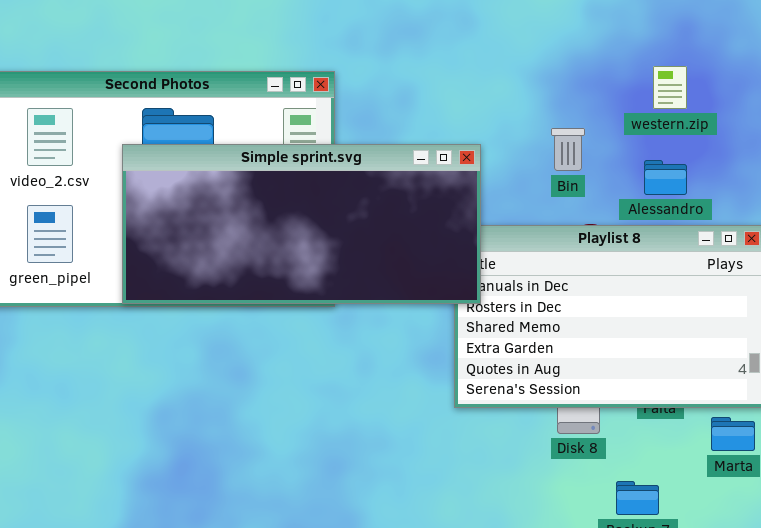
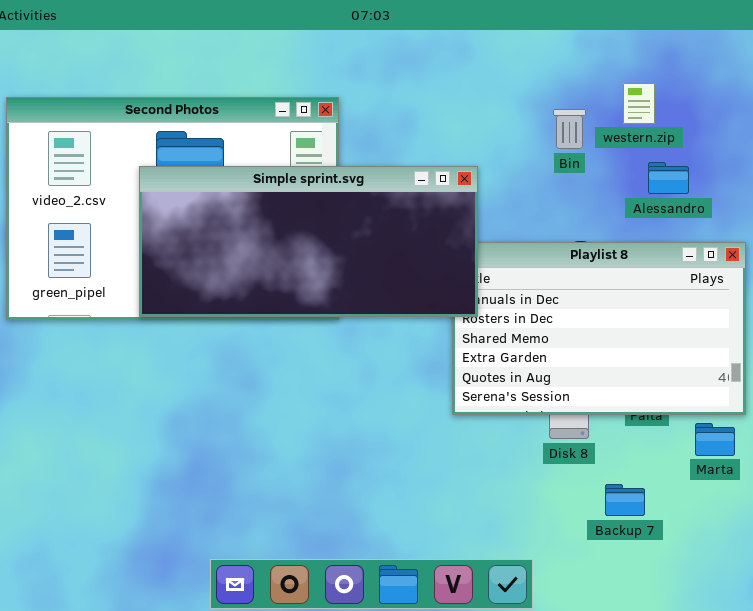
western.zip: [653,66,687,109] -> [623,83,655,124], moved
Bin: [551,128,585,171] -> [553,109,586,149], moved
Alessandro: [644,160,687,195] -> [648,162,689,194], moved

